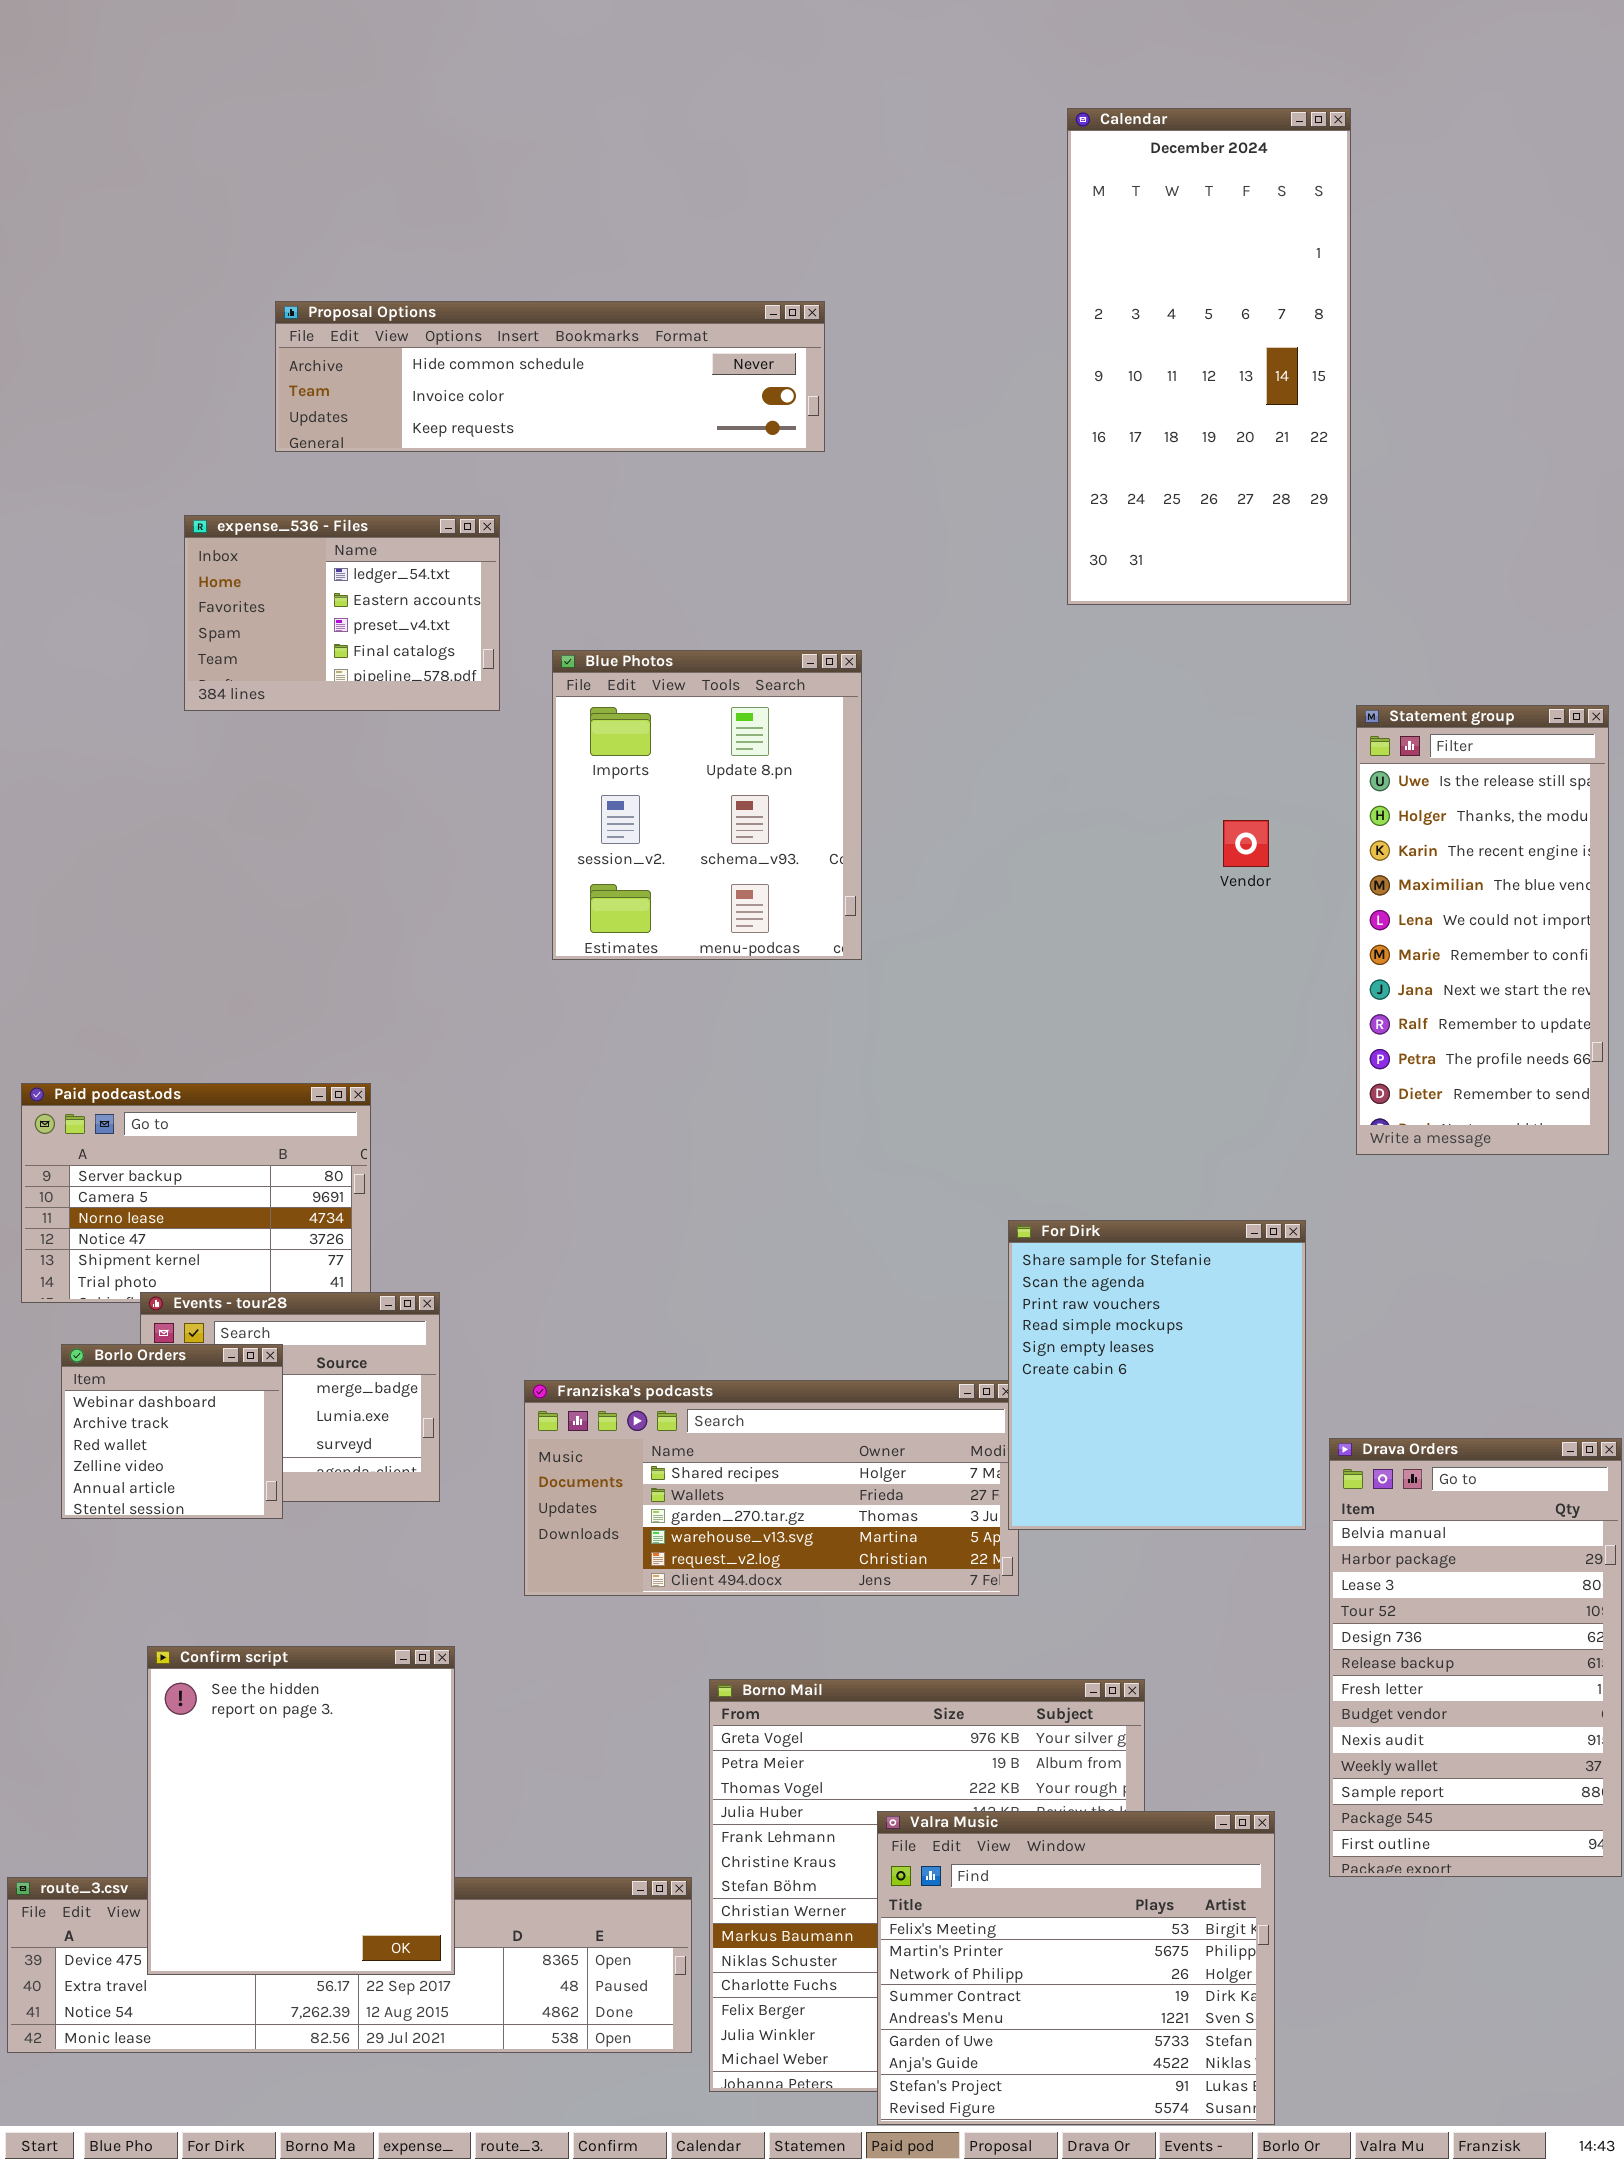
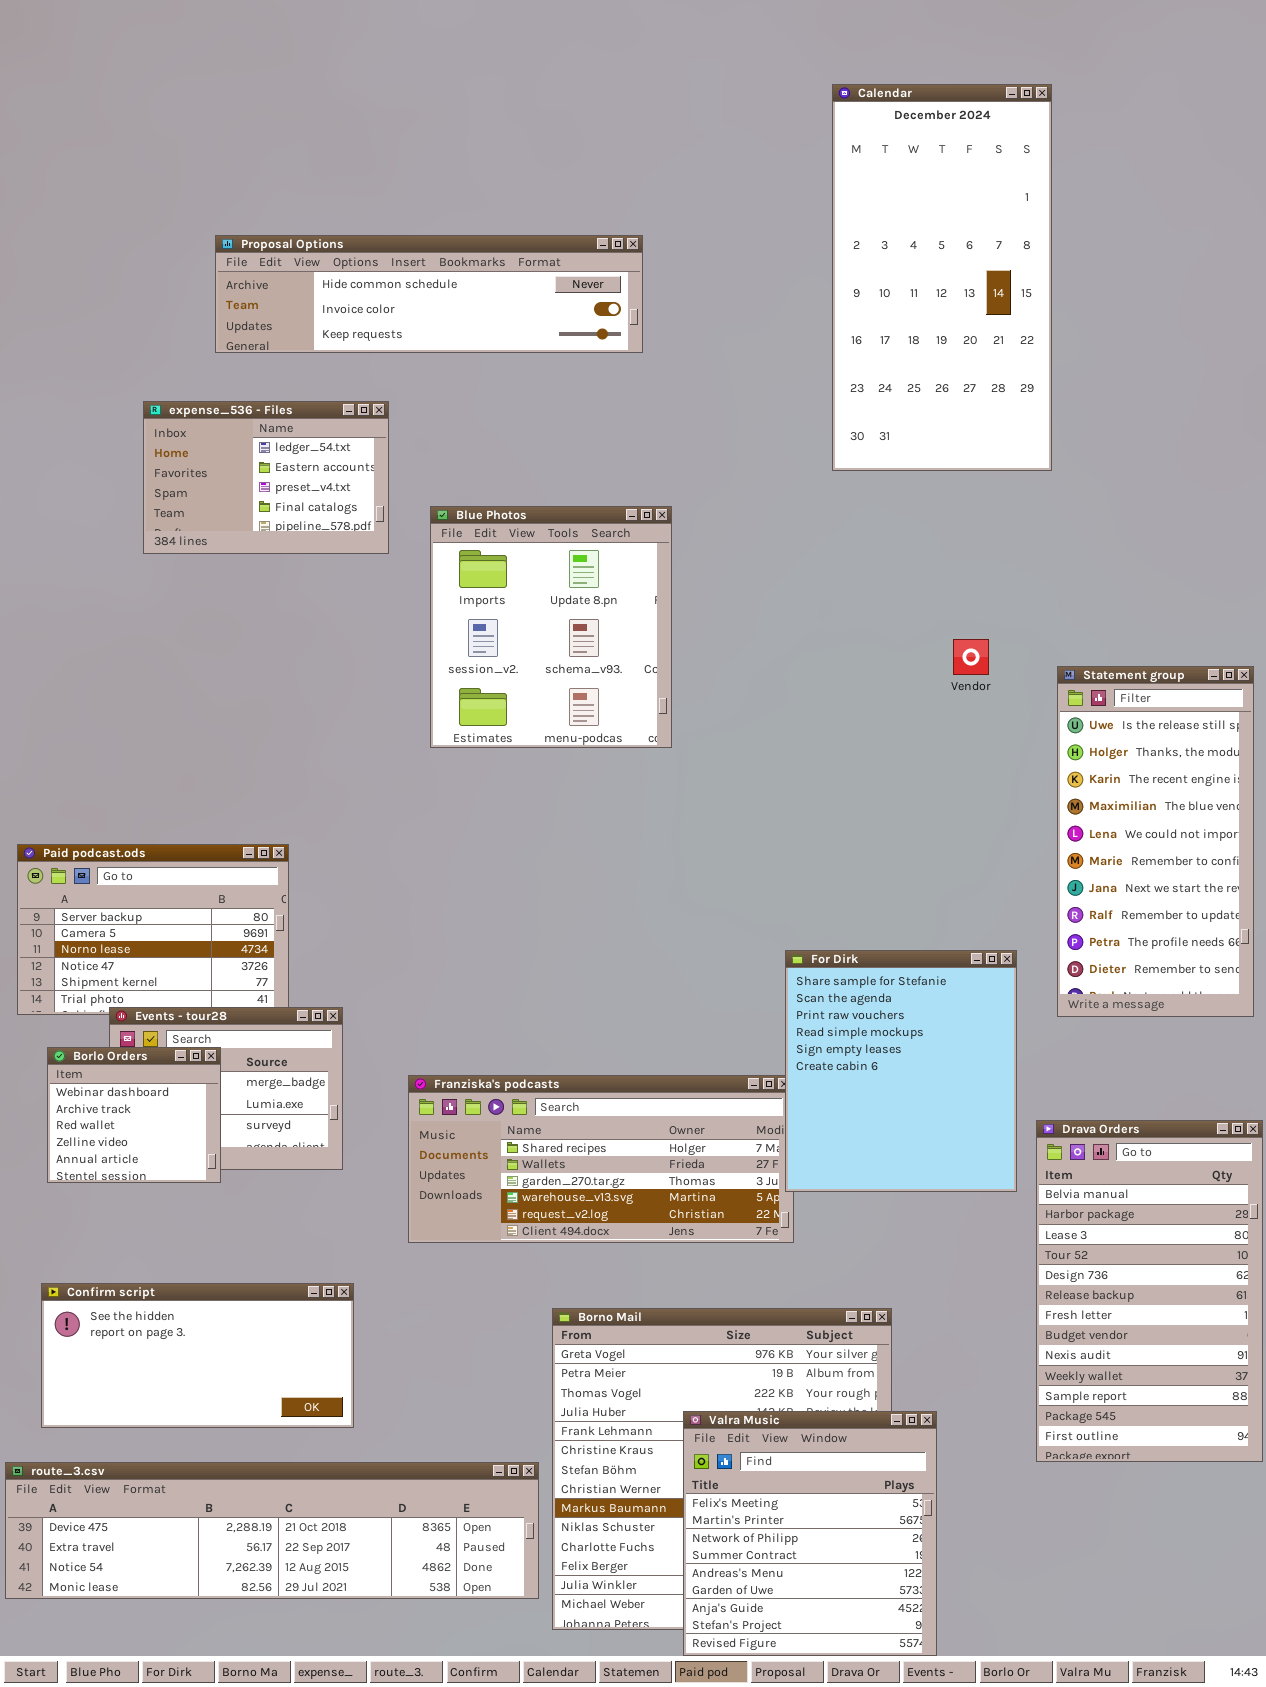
Statement group: [1356,705,1609,1155] -> [1057,666,1254,1017], moved
Confirm script: [147,1646,455,1975] -> [41,1283,354,1428], resized
Valra Music: [877,1811,1275,2125] -> [683,1411,937,1656], resized

